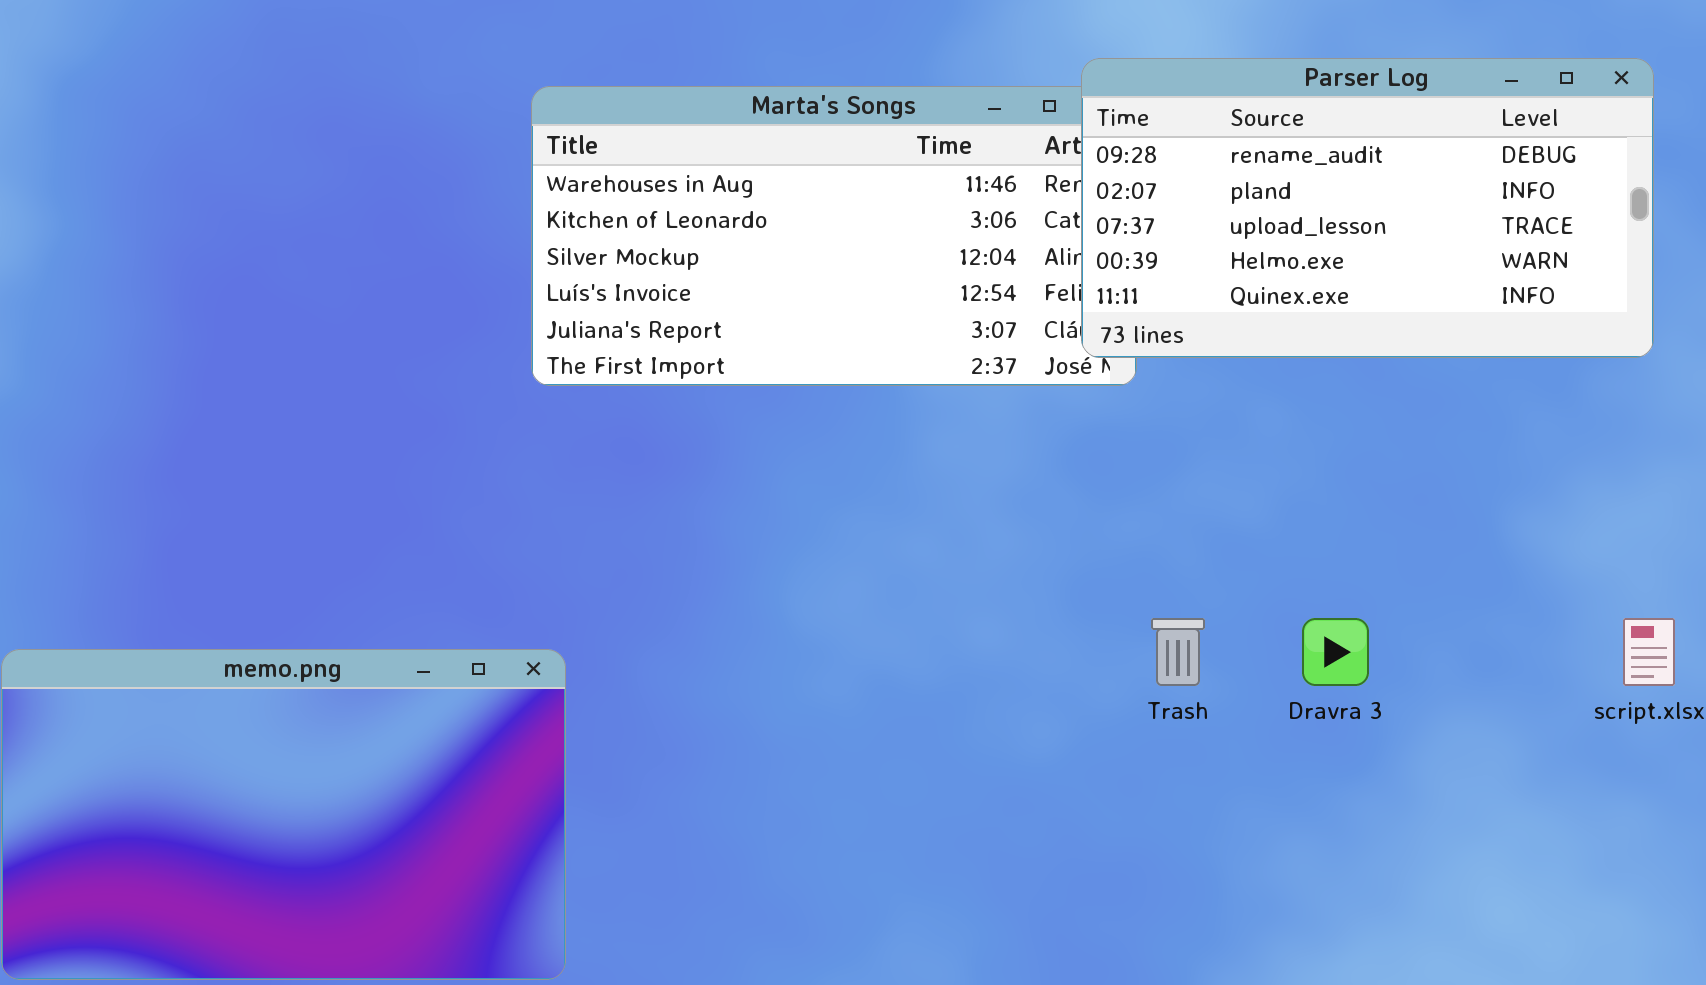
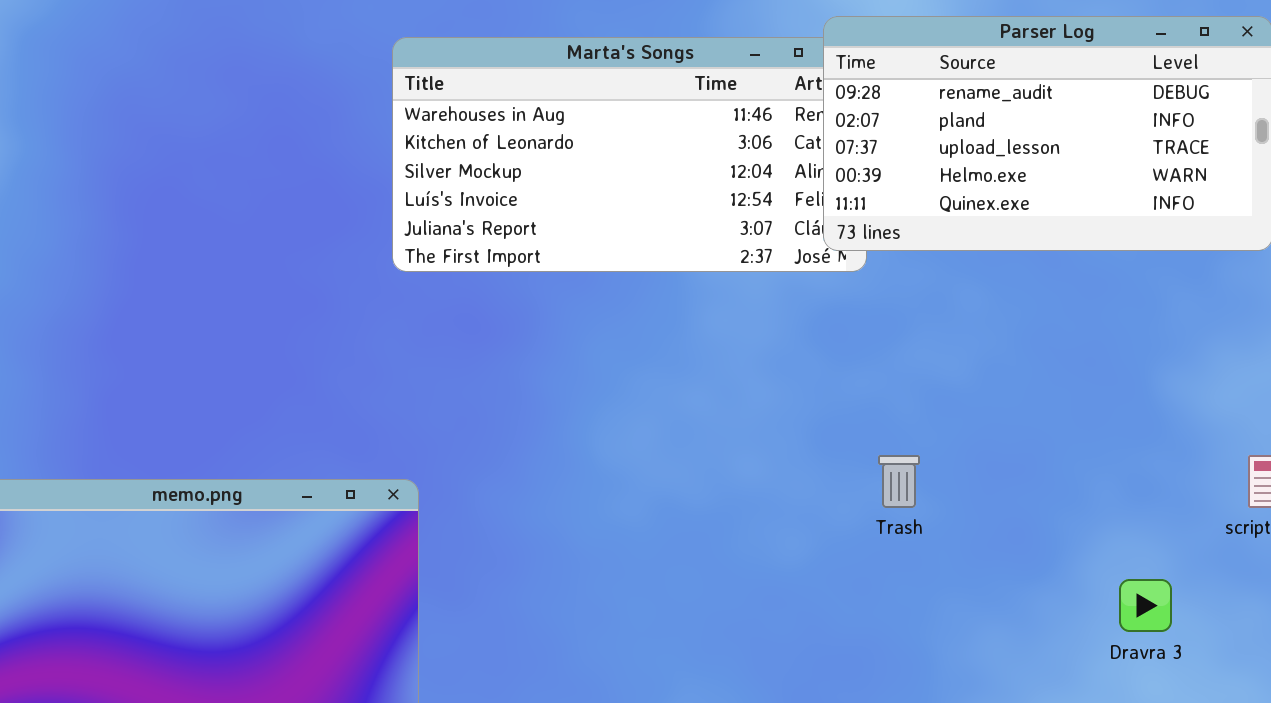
Dravra 3: [1302,618,1369,686] -> [1119,579,1172,632], moved

